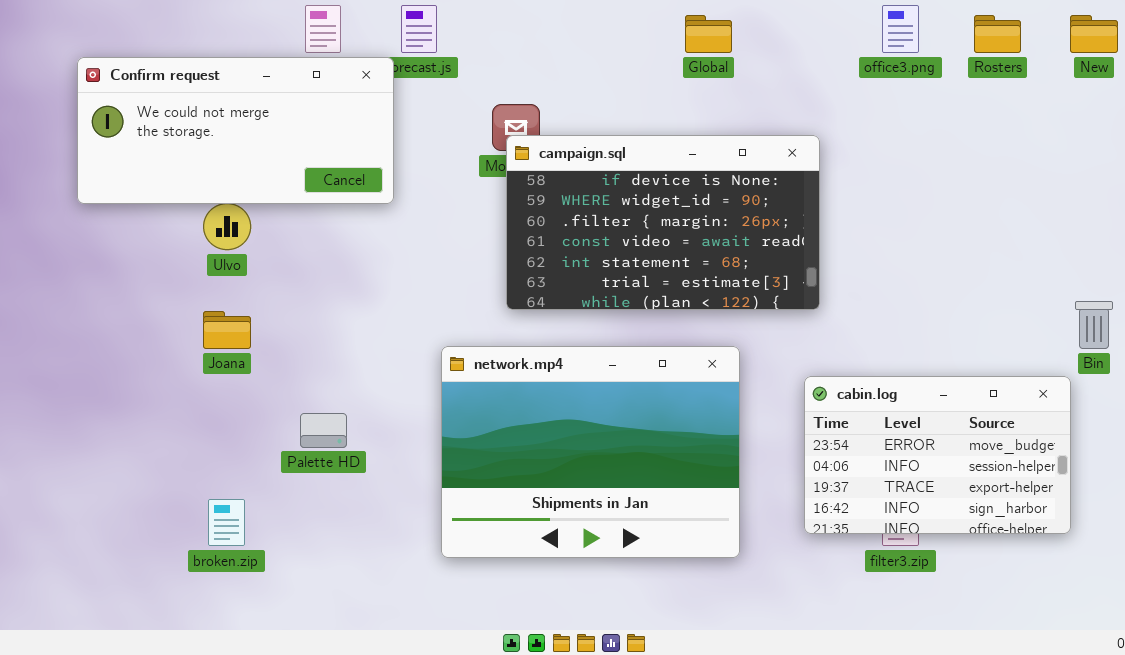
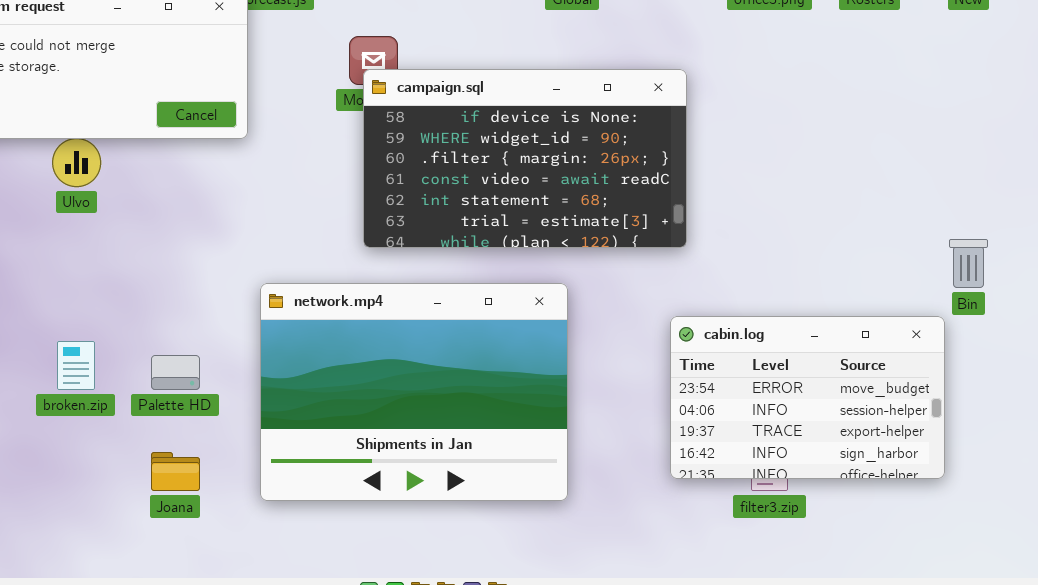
Joana: [203,311,251,349] -> [151,452,200,491], moved
network.mp4: [441,346,740,558] -> [260,283,568,501], moved
broken.zip: [208,499,245,546] -> [57,341,95,390], moved

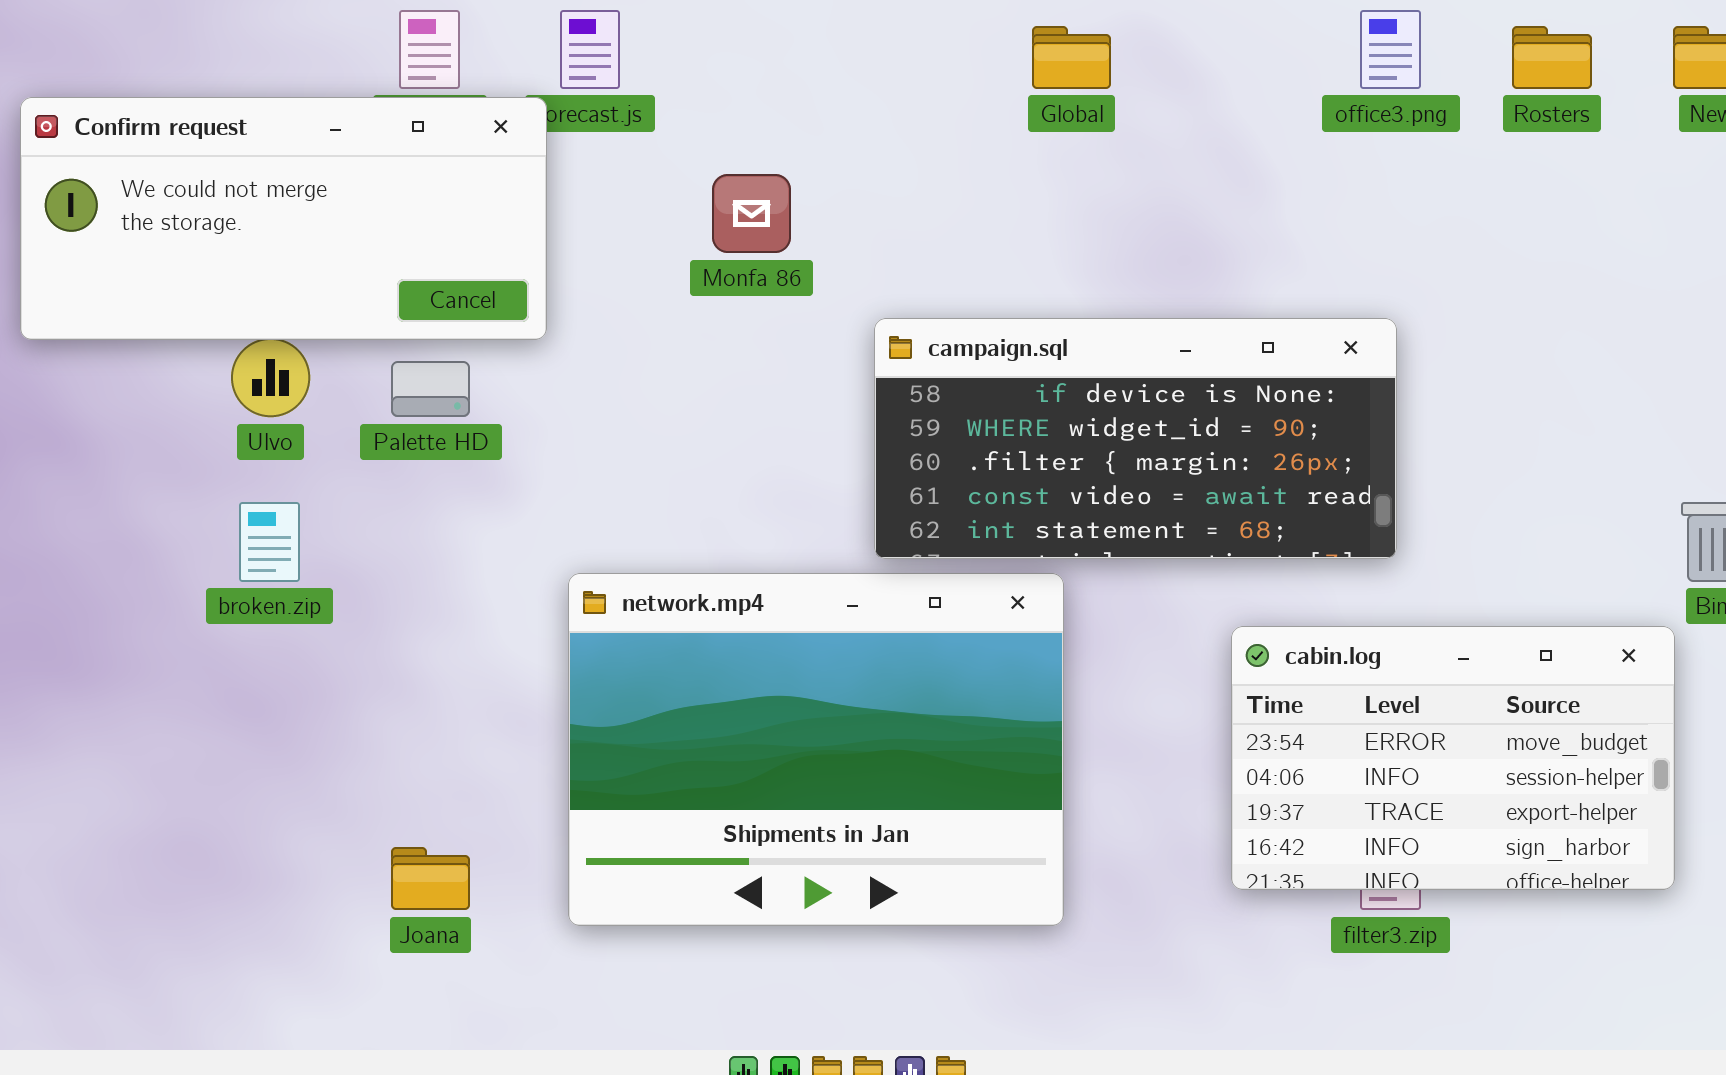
campaign.sql: [363,69,687,248] -> [874,318,1397,559], moved, resized
broken.zip: [57,341,95,390] -> [239,502,300,582], moved
Palette HD: [151,355,200,390] -> [391,361,470,417], moved

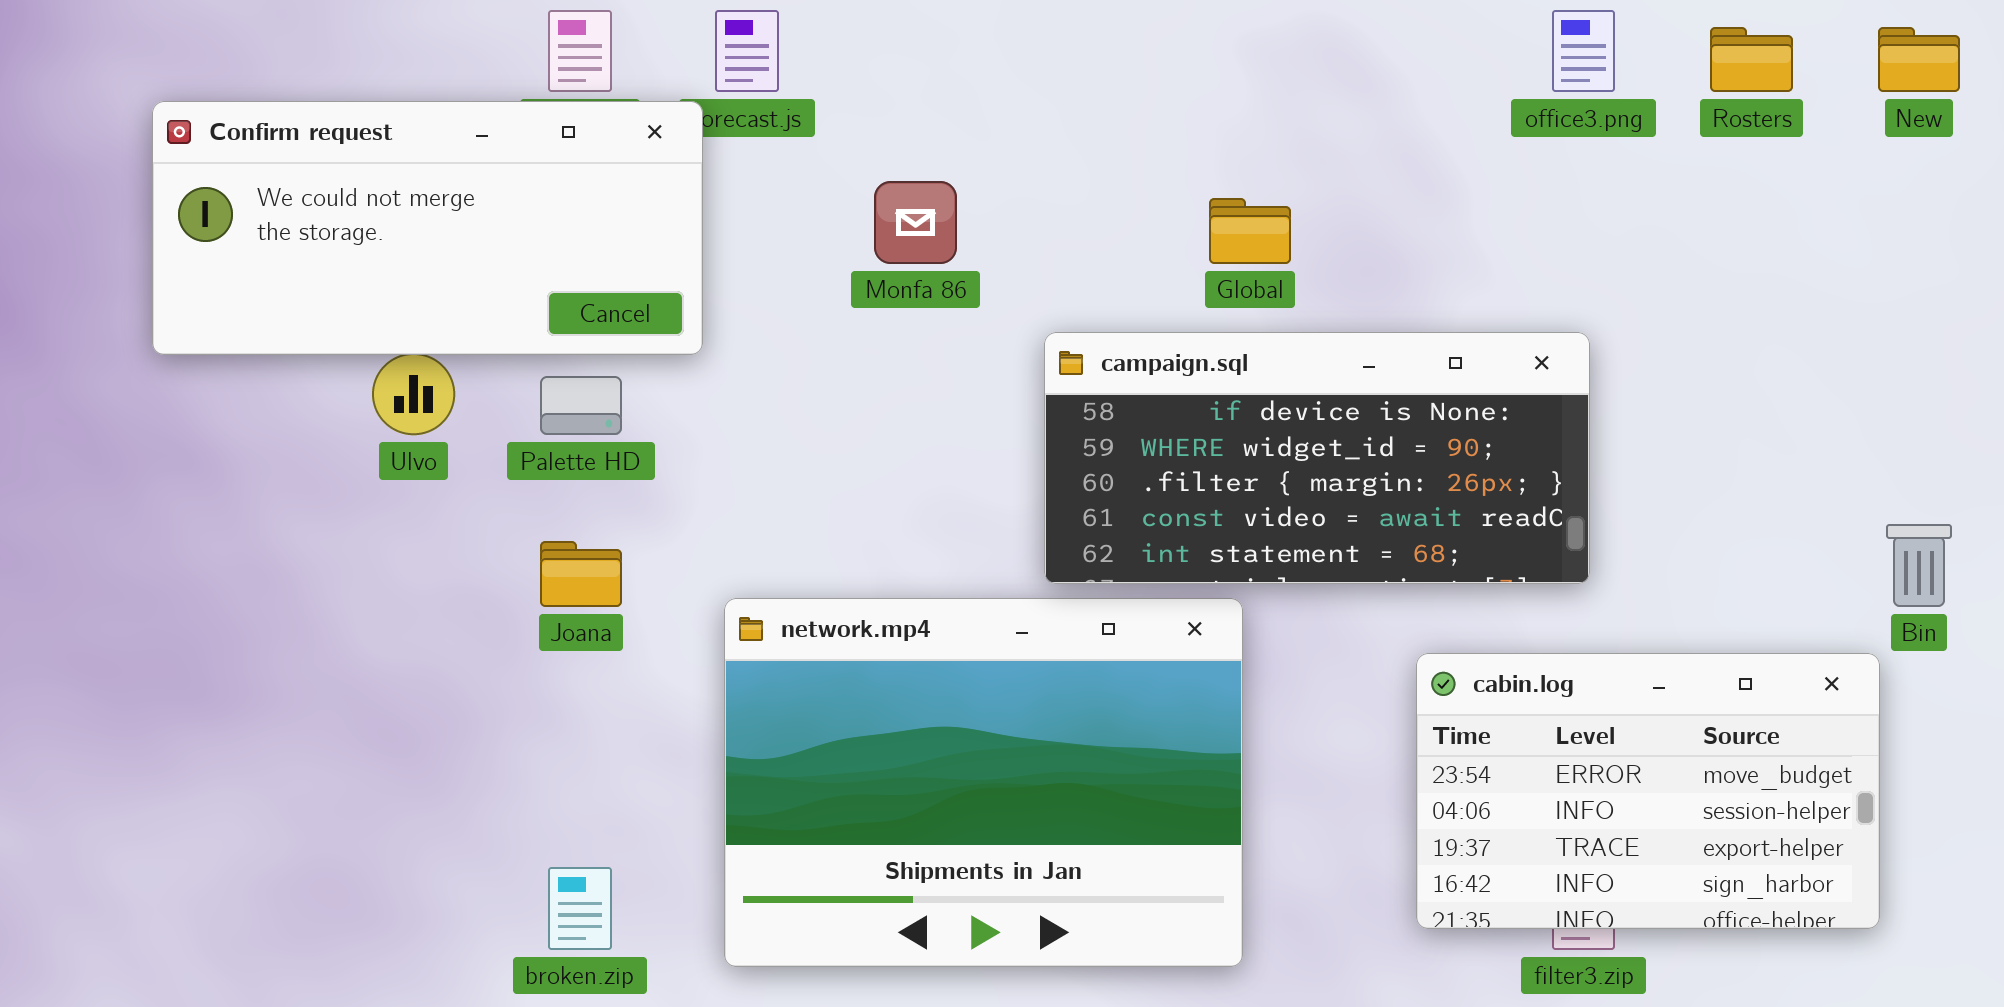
Global: [1032,26,1111,89] -> [1209,198,1291,264], moved
broken.zip: [239,502,300,582] -> [548,867,612,950], moved
Joana: [391,847,470,910] -> [540,541,622,607], moved

